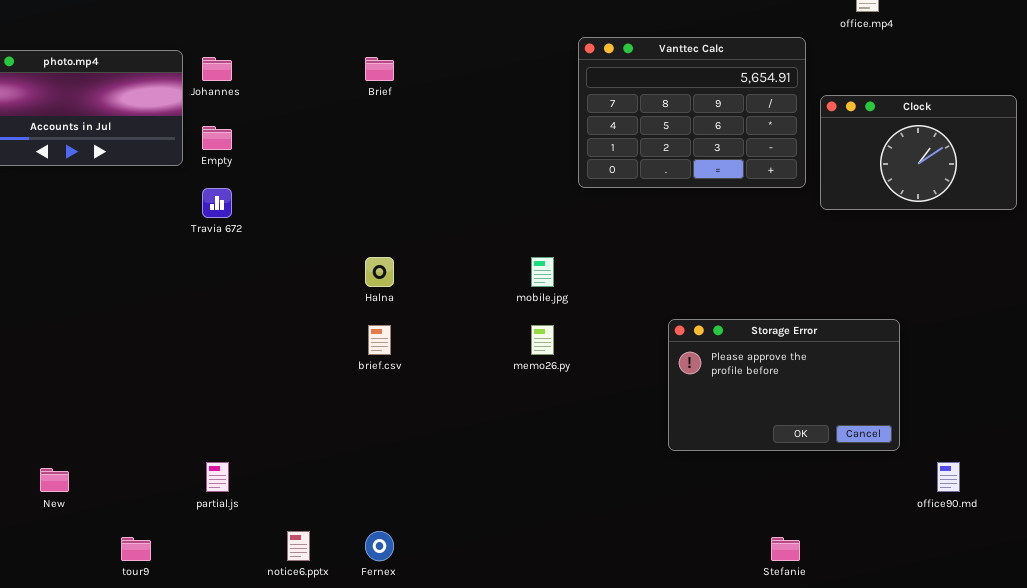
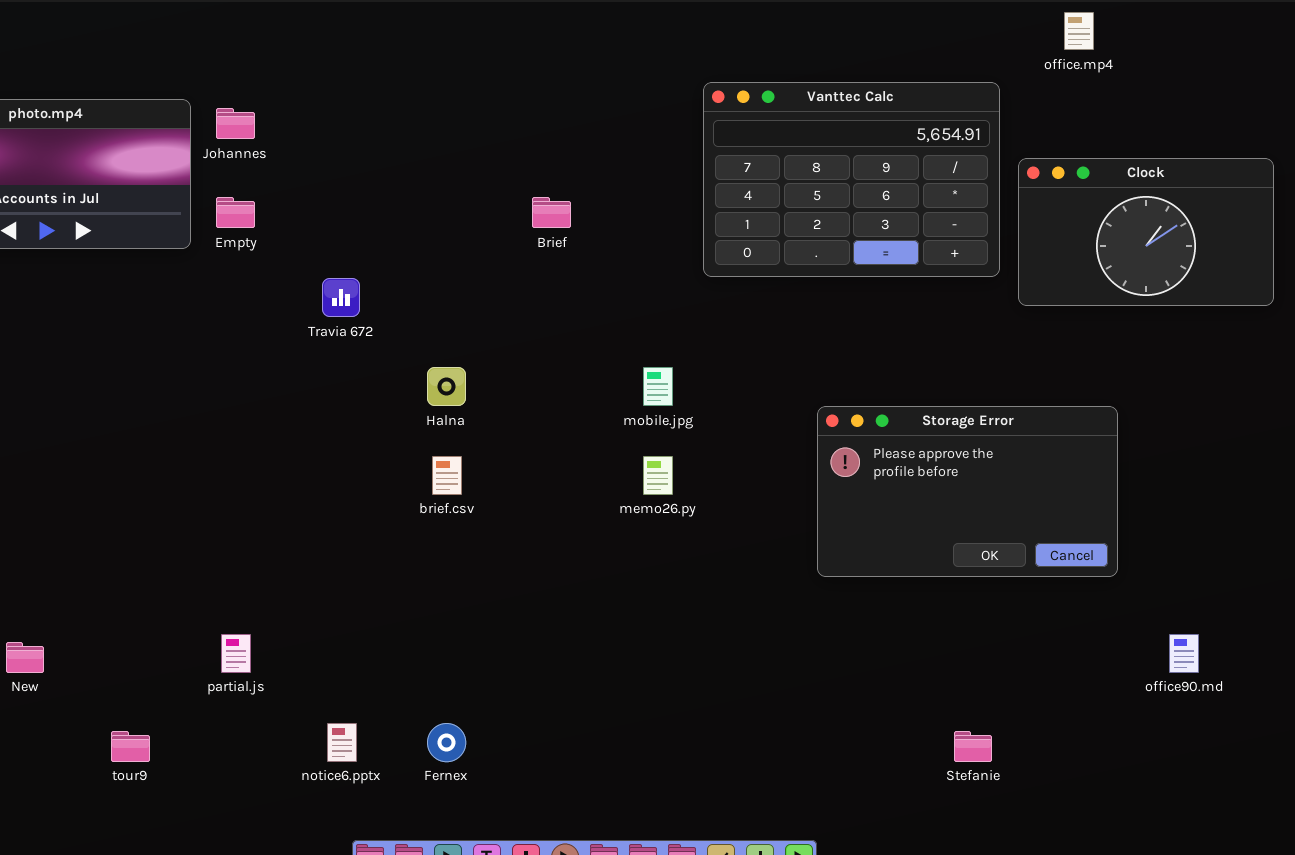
Brief: [365,57,394,81] -> [532,197,571,228], moved
Travia 672: [202,188,232,218] -> [322,278,360,317], moved
Storage Error: [668,319,900,451] -> [817,406,1118,577], moved

